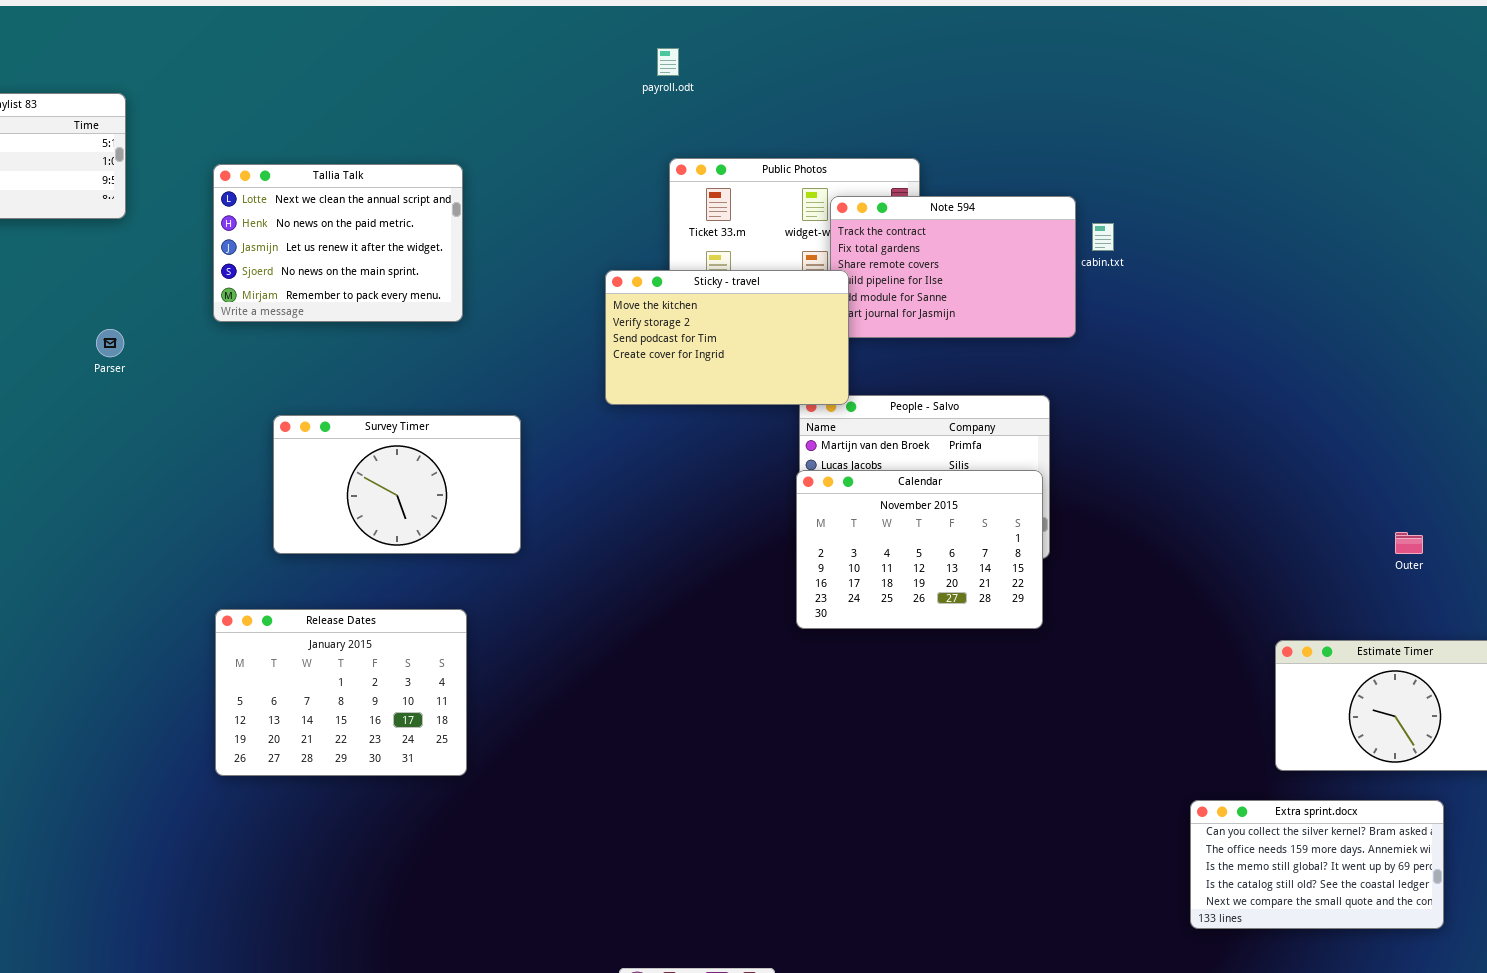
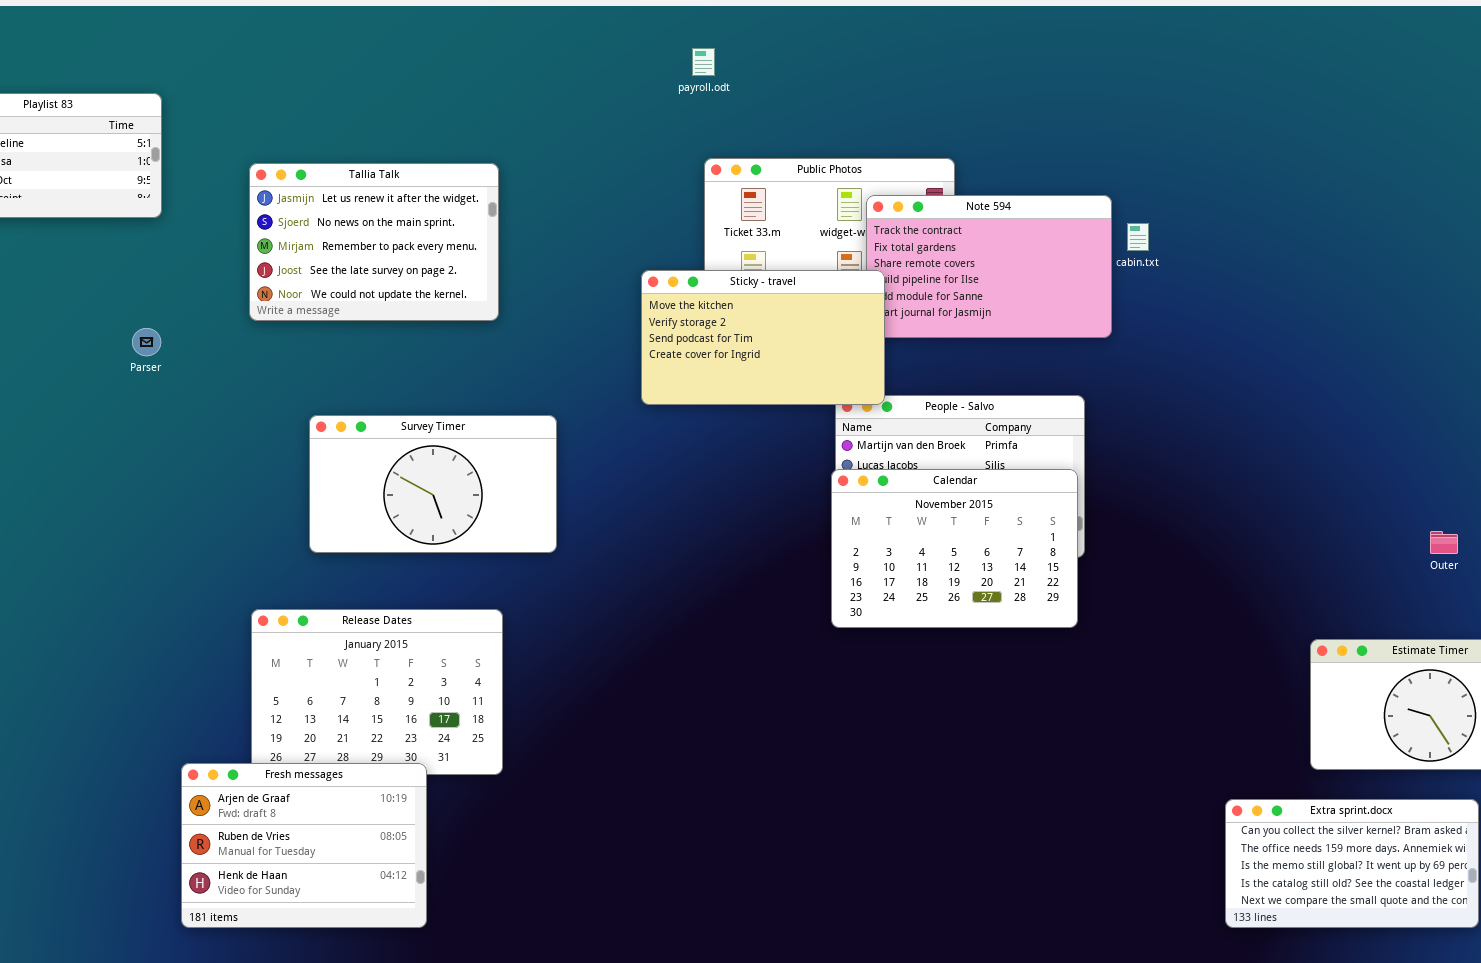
Tallia Talk: [213,164,463,322] -> [249,163,499,321], scrolled down 2 rows
Fresh messages: none -> [181,763,427,928], opened

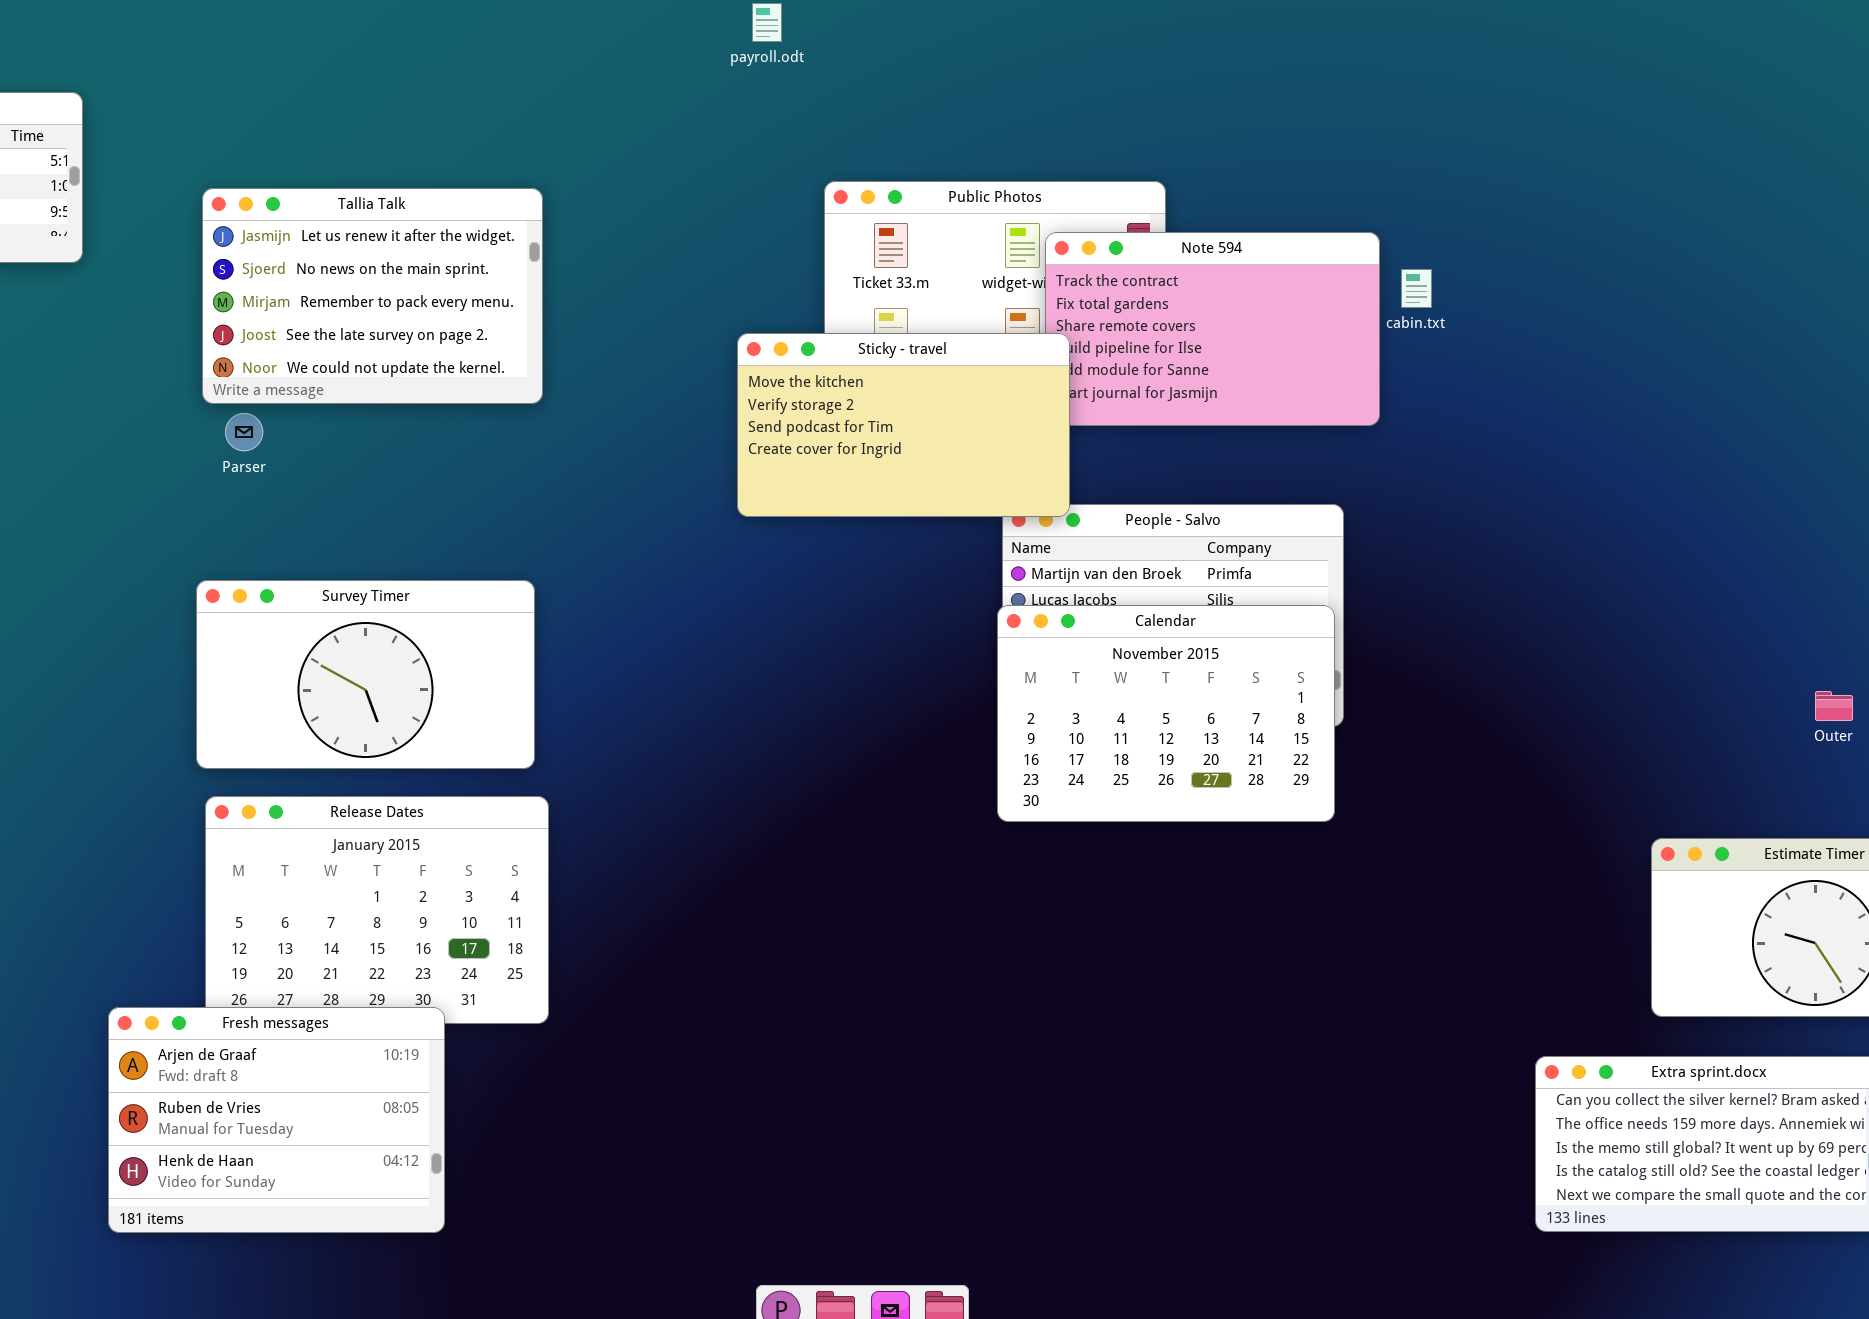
payroll.odt: [692,48,715,76] -> [752,3,782,42], moved
Parser: [132,328,161,356] -> [225,413,263,451], moved
Survey Timer: [309,415,557,553] -> [196,580,535,769], moved

